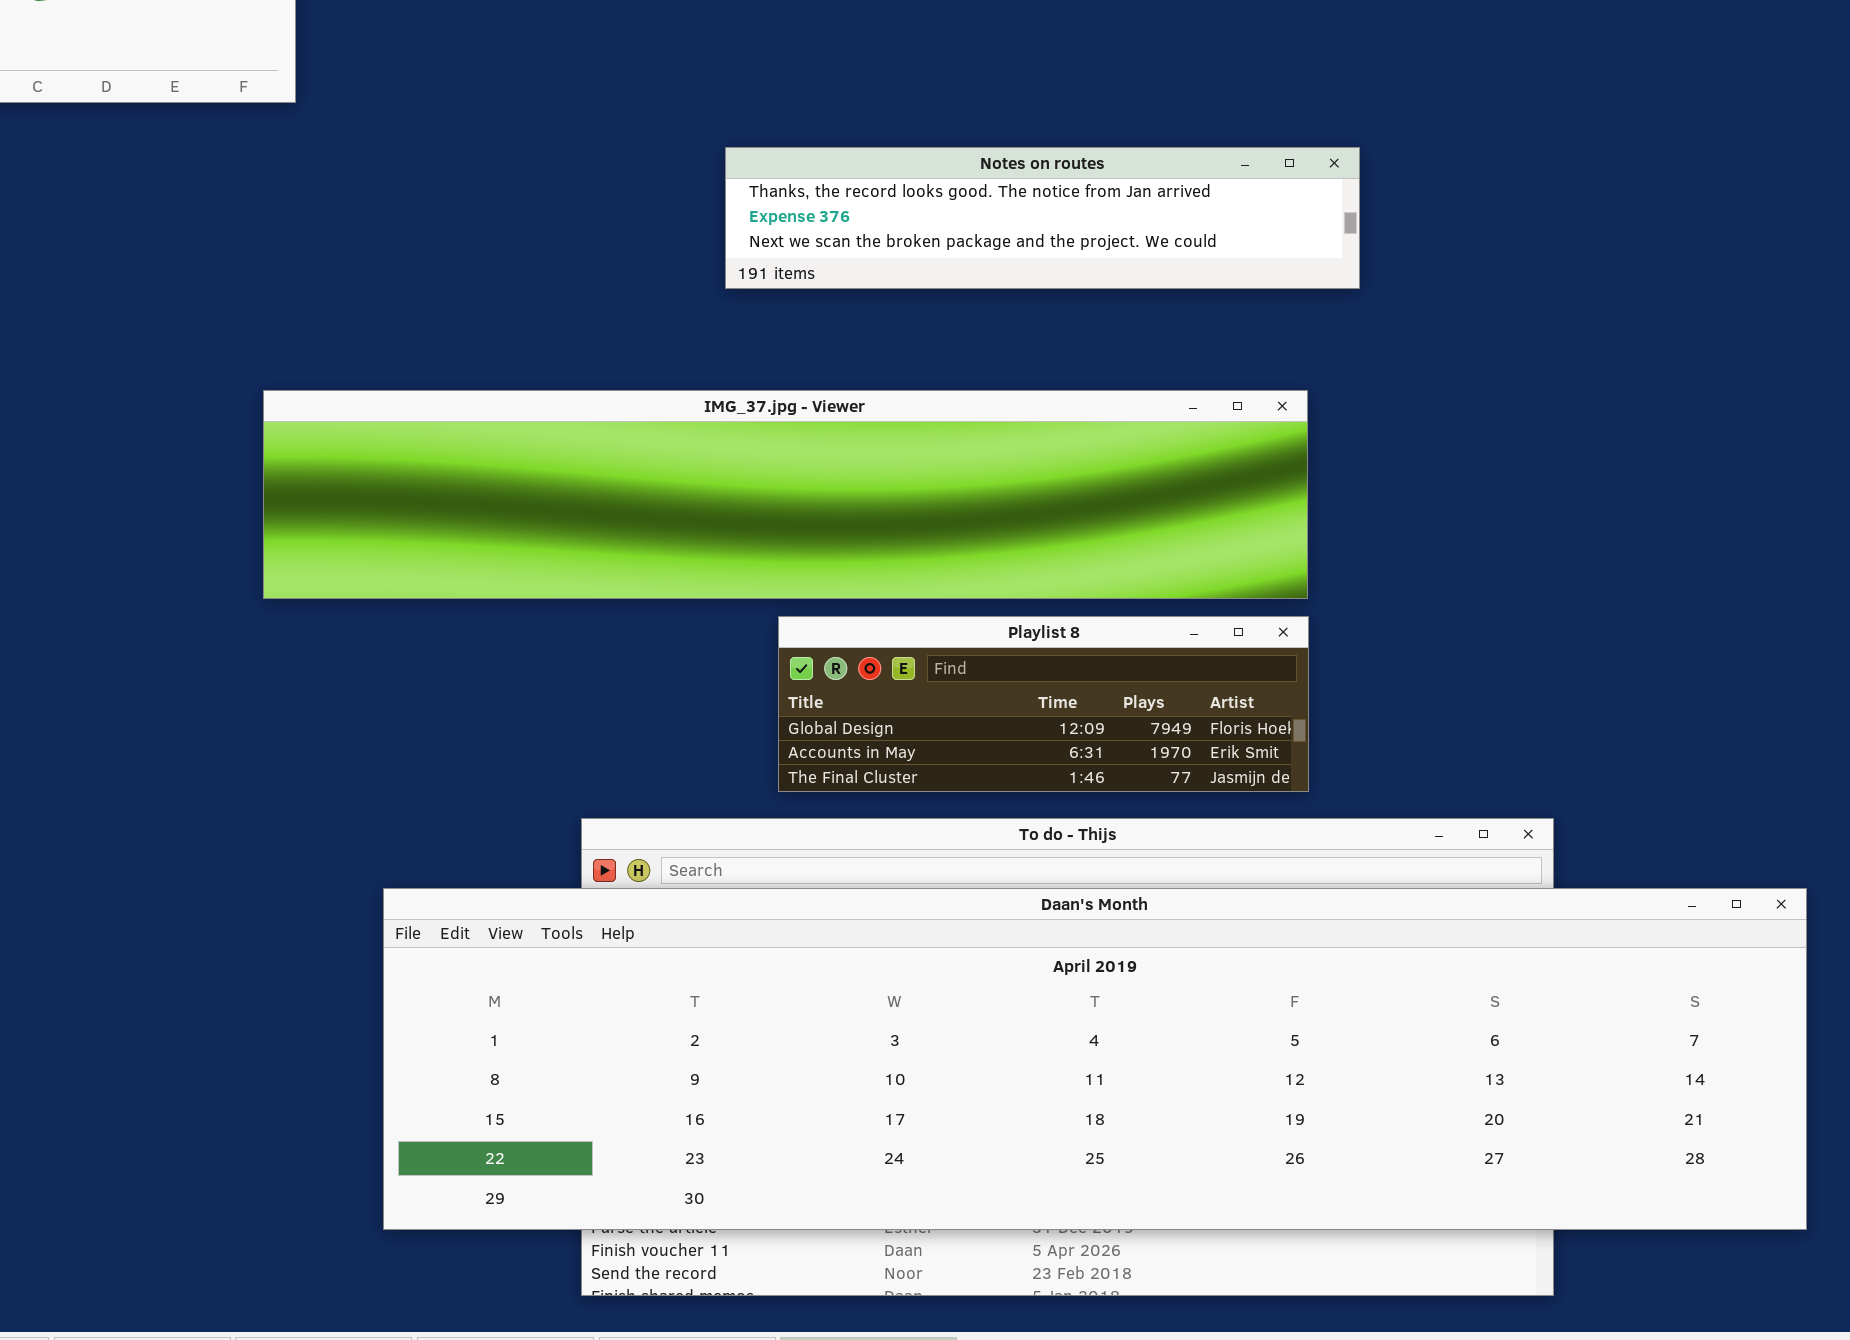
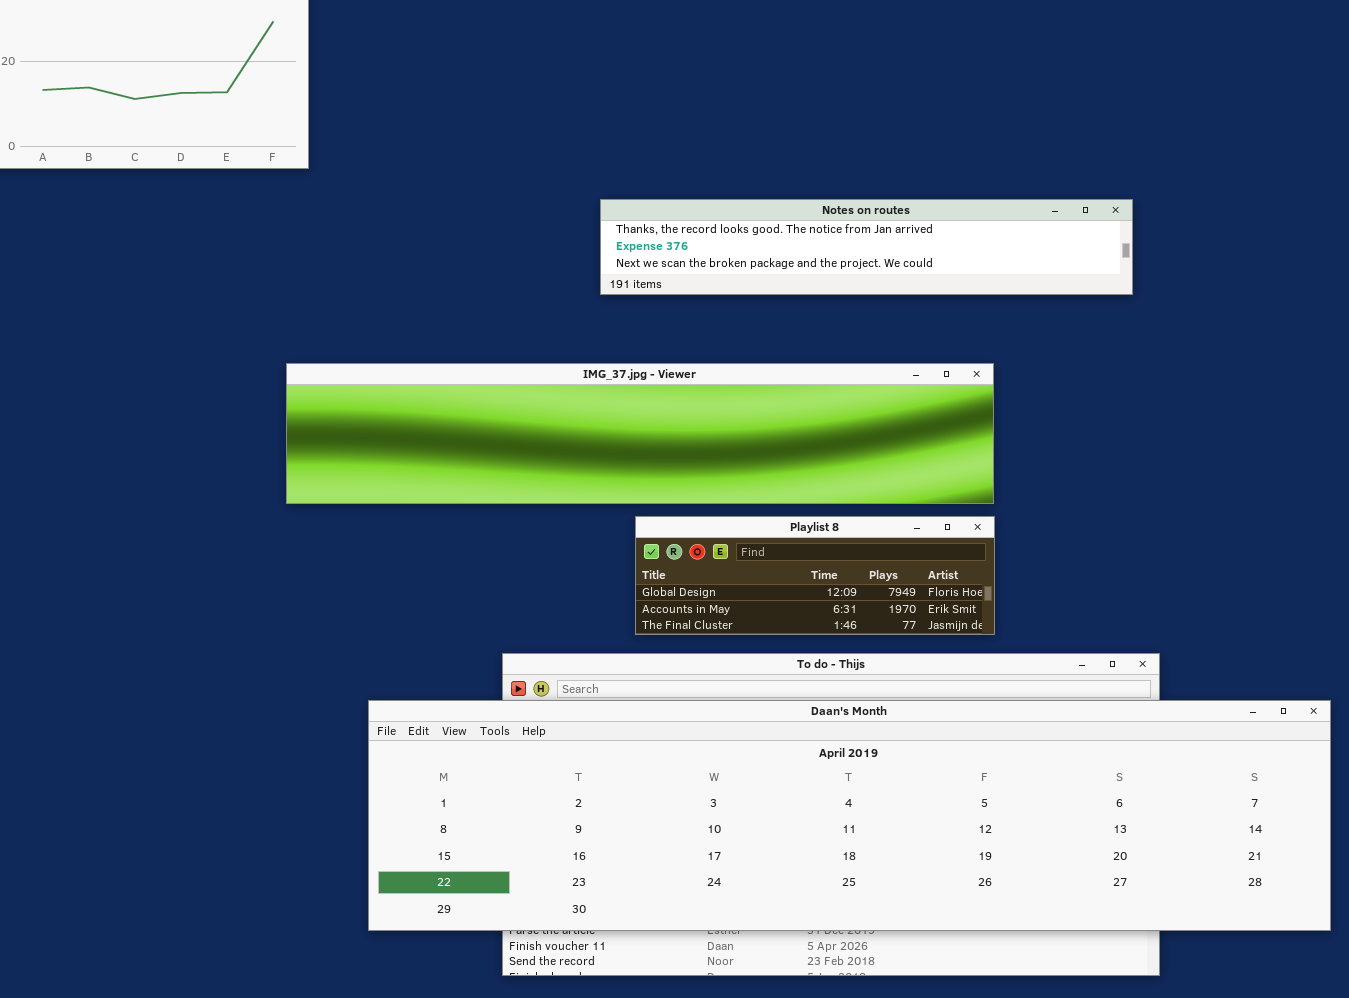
Notes on routes: [725,147,1360,289] -> [600,199,1133,295], resized

